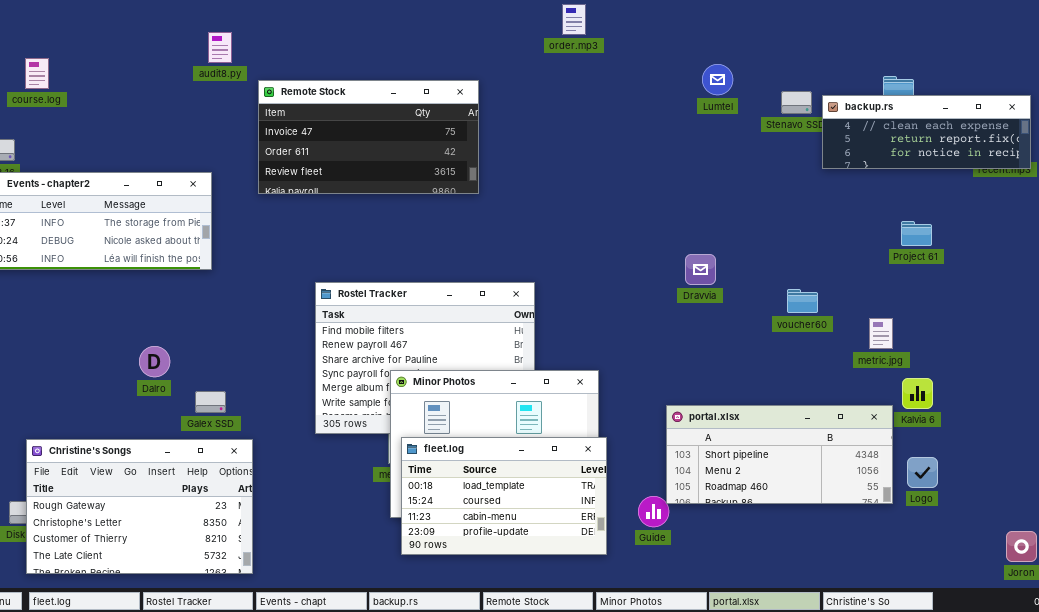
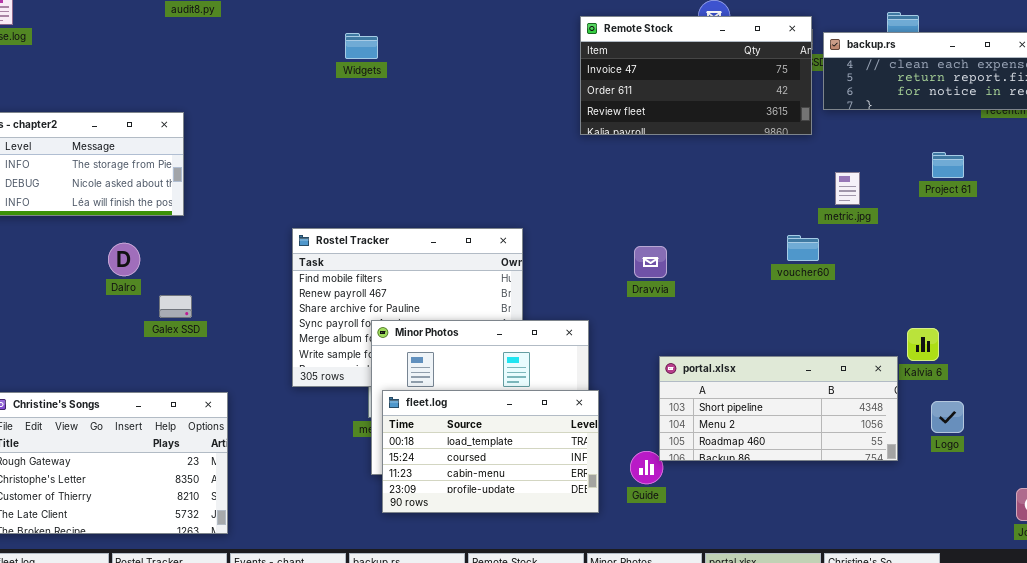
Remote Stock: [258,80,479,194] -> [580,16,812,135], moved
Project 61: [901,221,932,246] -> [932,152,964,178], moved
Dravvia: [685,254,716,285] -> [634,246,667,278], moved
metric.jpg: [869,318,893,349] -> [835,172,860,205], moved
Dalro: [139,346,170,377] -> [108,243,140,276], moved
Galex SSD: [195,391,226,413] -> [159,295,192,318], moved
Logo: [907,457,938,488] -> [931,401,964,433], moved

